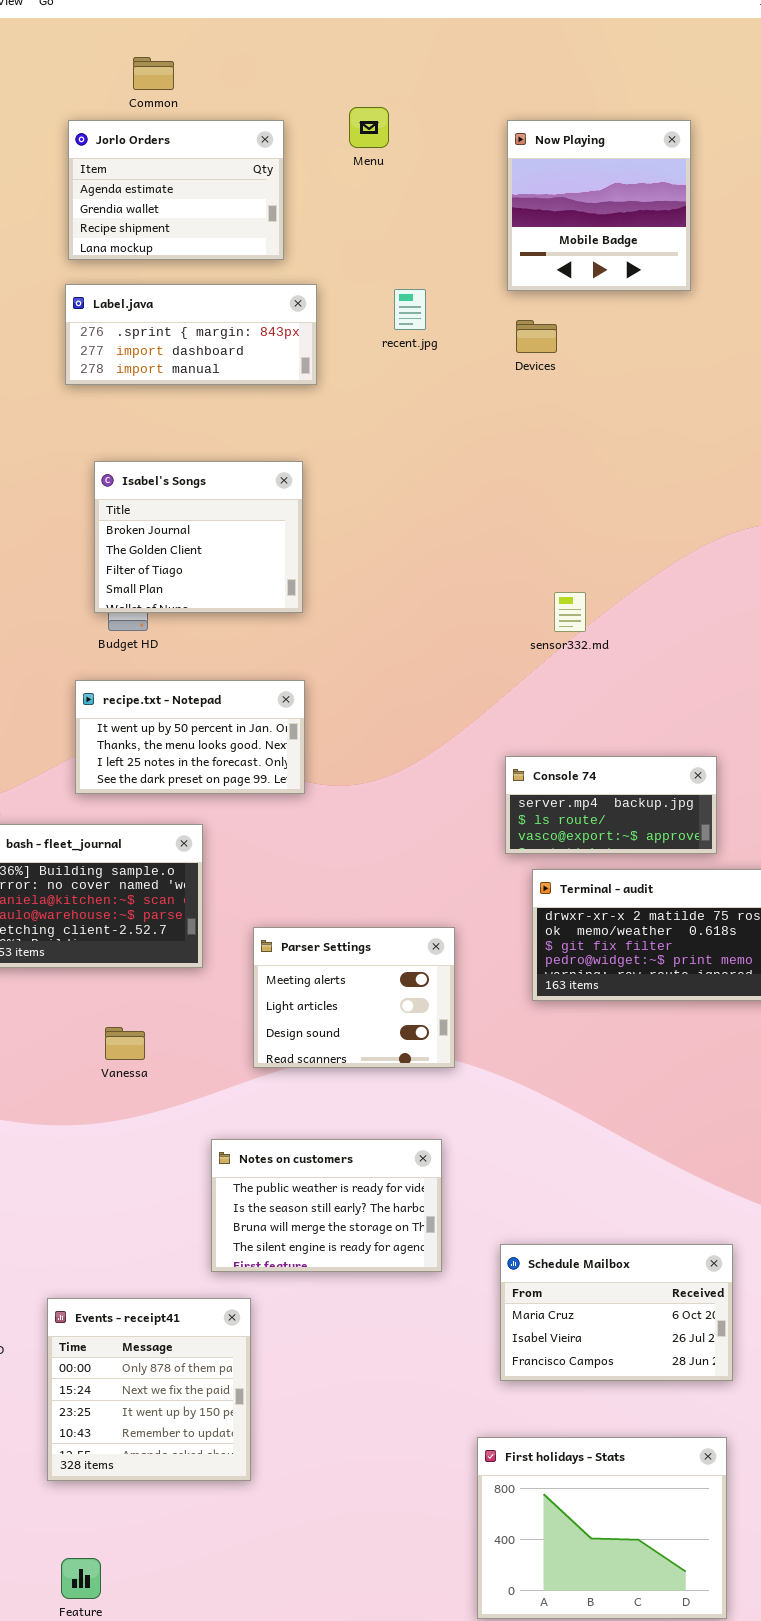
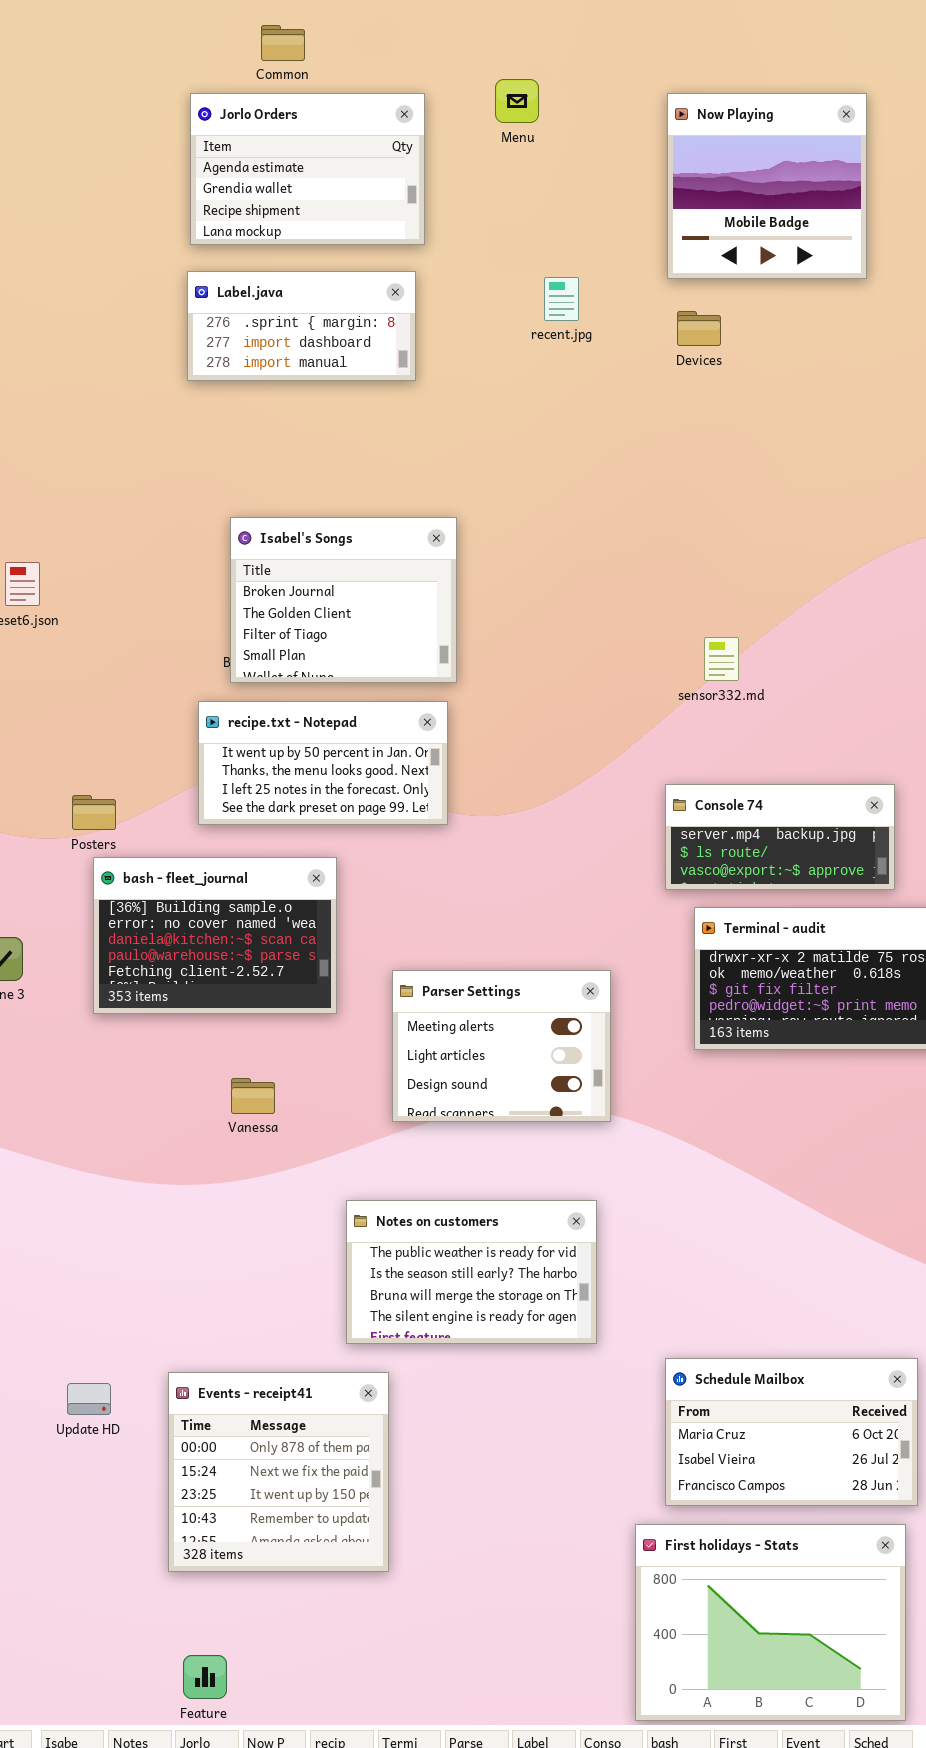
Label.java: [65,284,317,385] -> [187,271,416,381], resized
Isabel's Songs: [94,461,303,613] -> [230,517,457,683], moved
sensor332.md: [554,592,586,632] -> [704,637,739,681], moved
Schedule Mailbox: [500,1244,733,1381] -> [665,1358,918,1506], moved

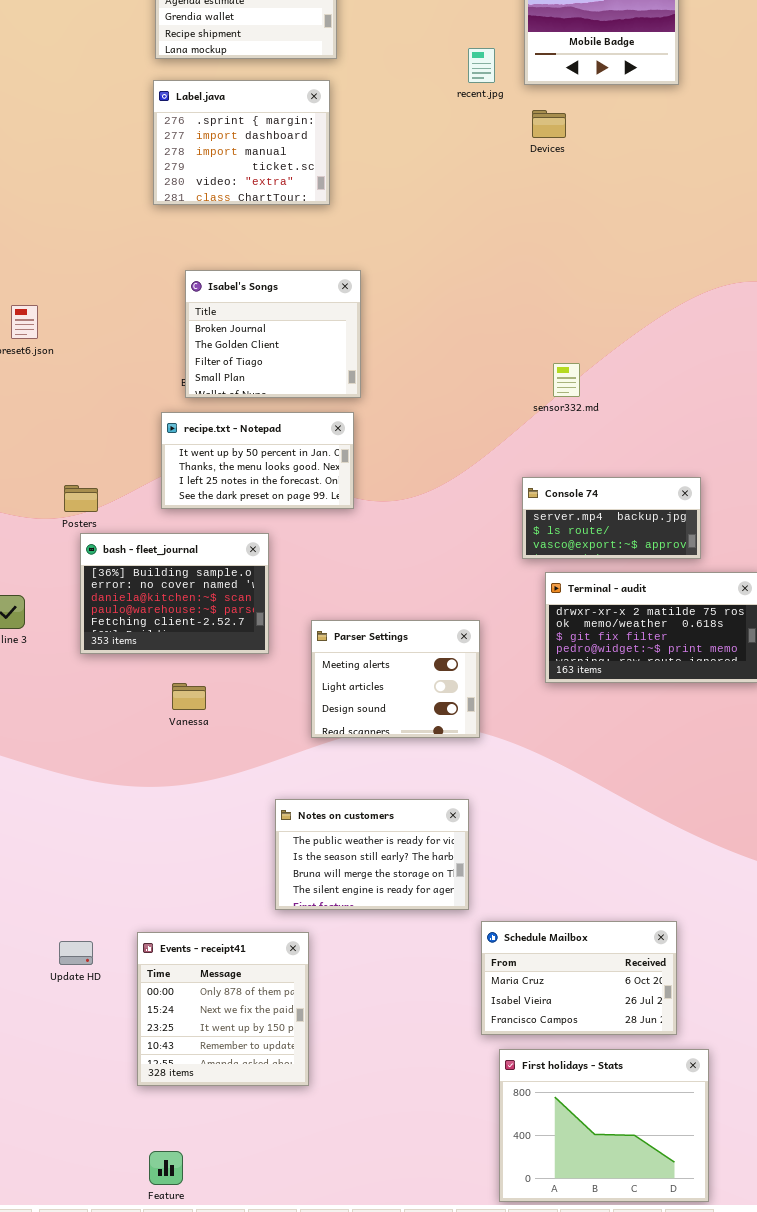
Label.java: [187,271,416,381] -> [153,80,330,205], resized
recent.jpg: [544,277,579,321] -> [468,48,495,83], moved
Vanessa: [231,1078,275,1114] -> [172,683,206,710], moved
Schedule Mailbox: [665,1358,918,1506] -> [481,921,677,1035], moved

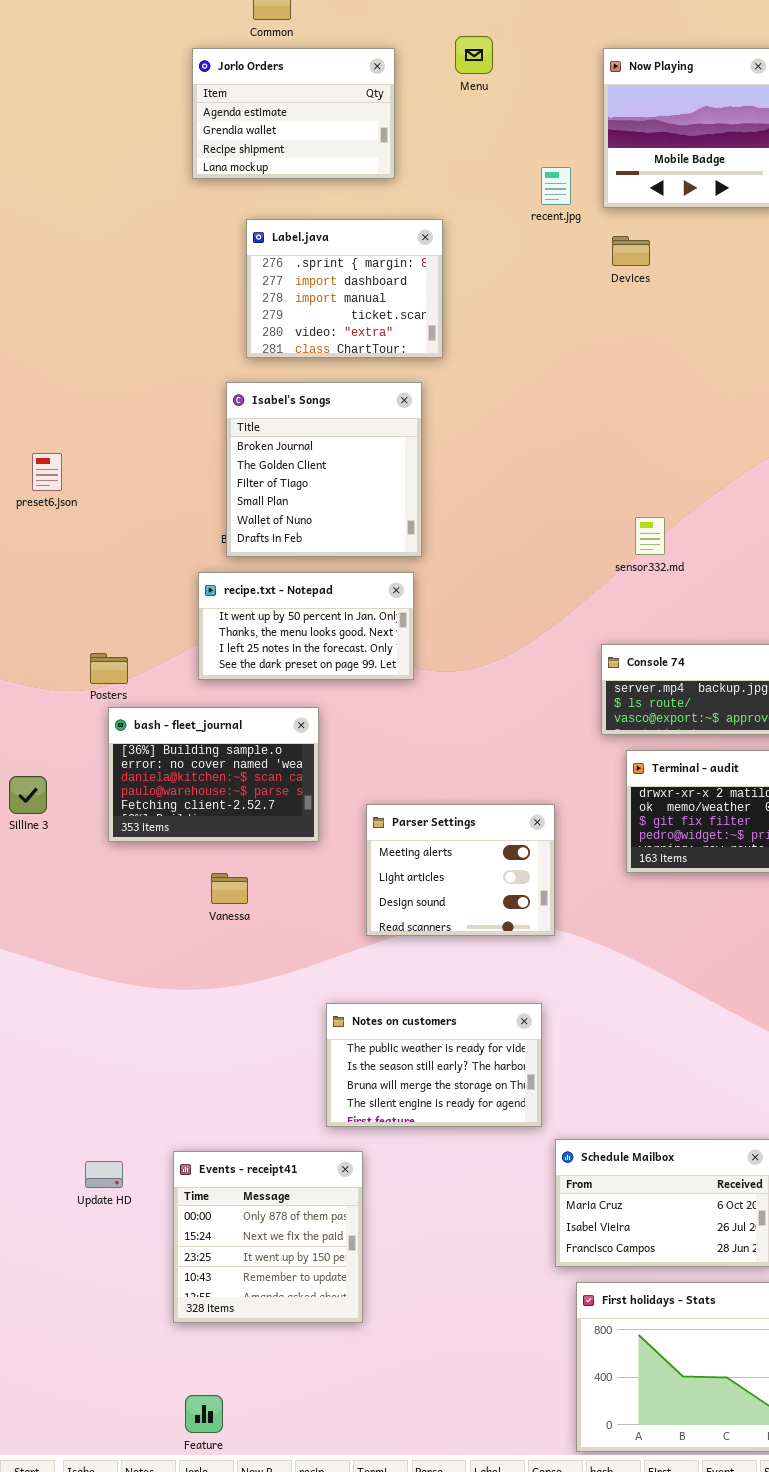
Label.java: [153,80,330,205] -> [246,219,443,358], moved
Isabel's Songs: [185,270,361,398] -> [226,382,422,557], resized

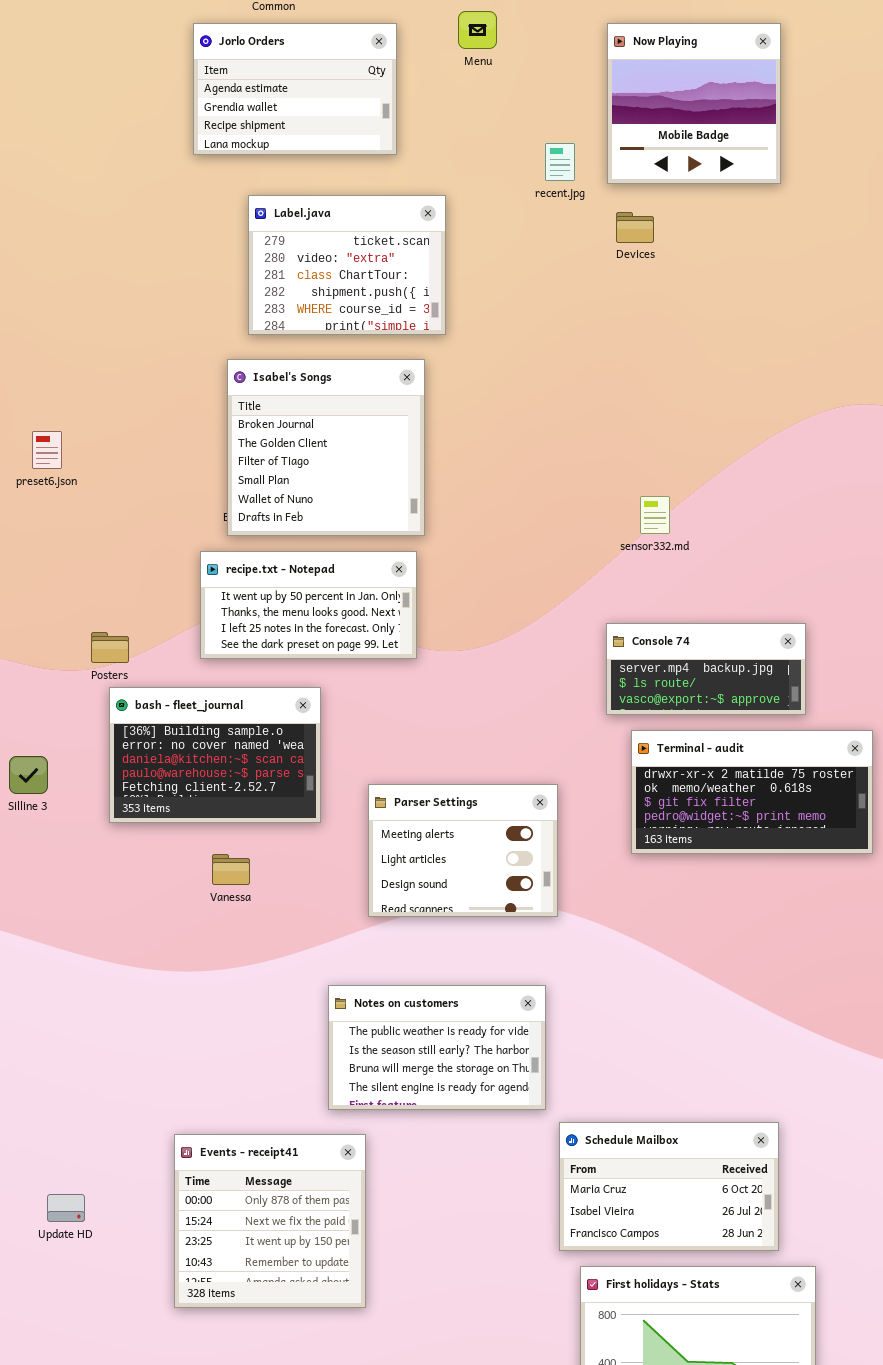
Label.java: [246,219,443,358] -> [248,195,446,335], scrolled down 3 rows
Update HD: [85,1161,123,1188] -> [47,1194,85,1222], moved

